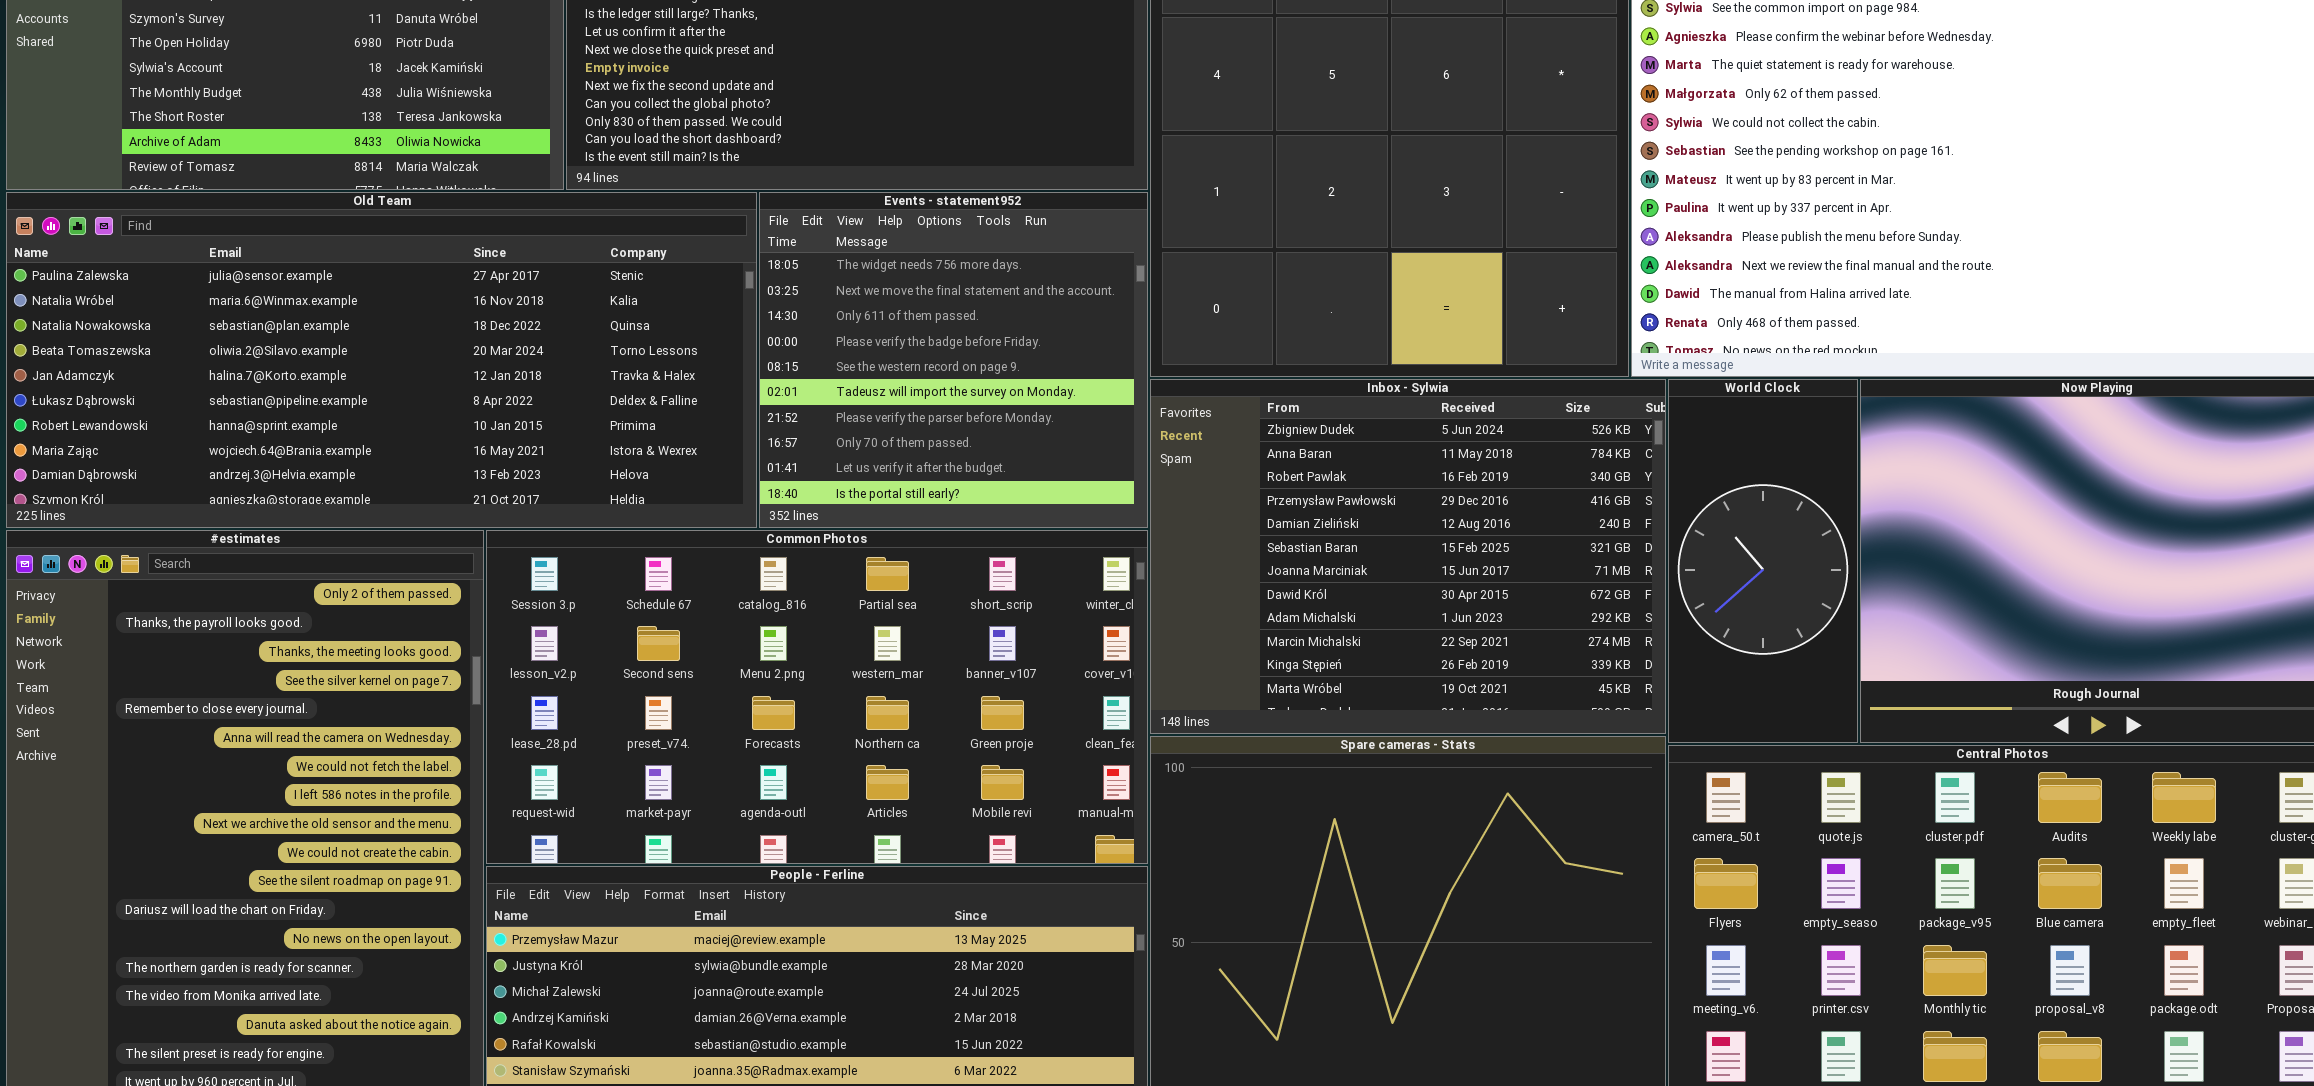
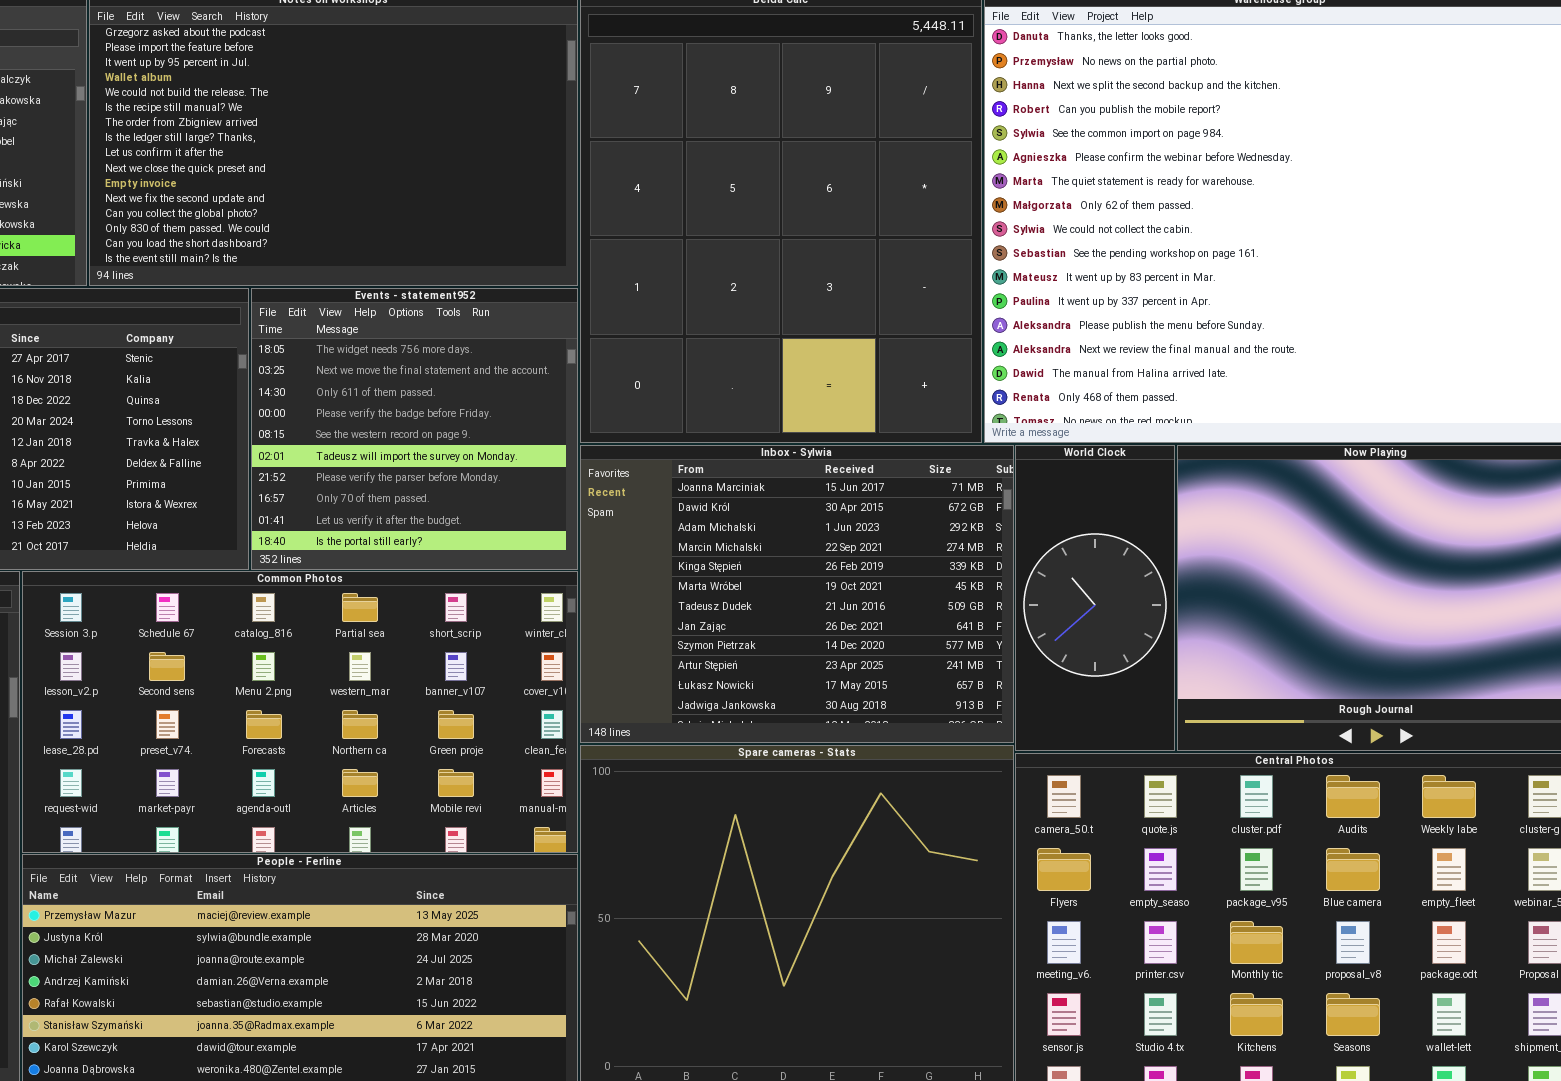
Inbox - Sylwia: [1150,379,1666,734] -> [580,445,1014,743], scrolled down 6 rows

